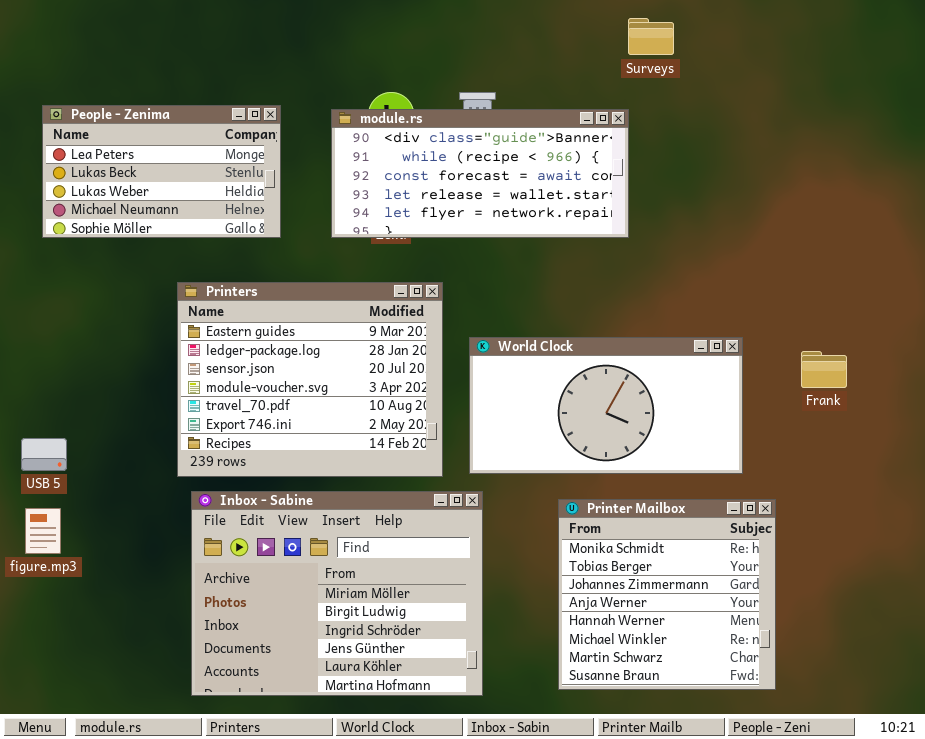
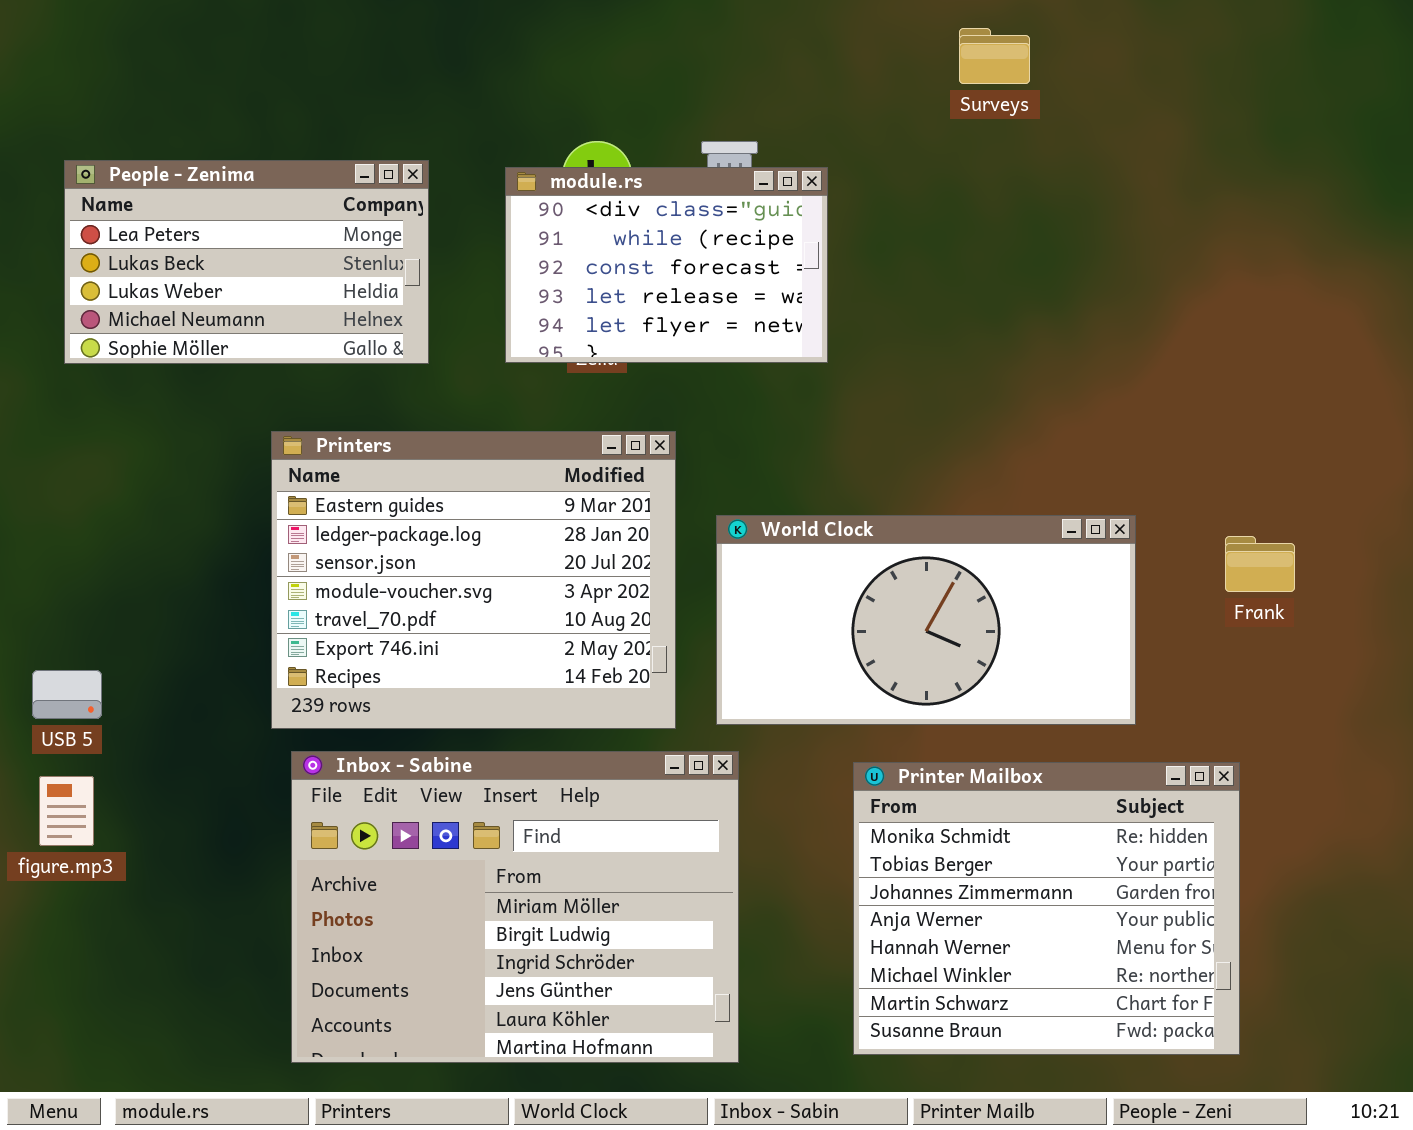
module.rs: [331,109,629,238] -> [505,167,828,363], resized
Printer Mailbox: [558,499,776,690] -> [853,762,1240,1055], resized

